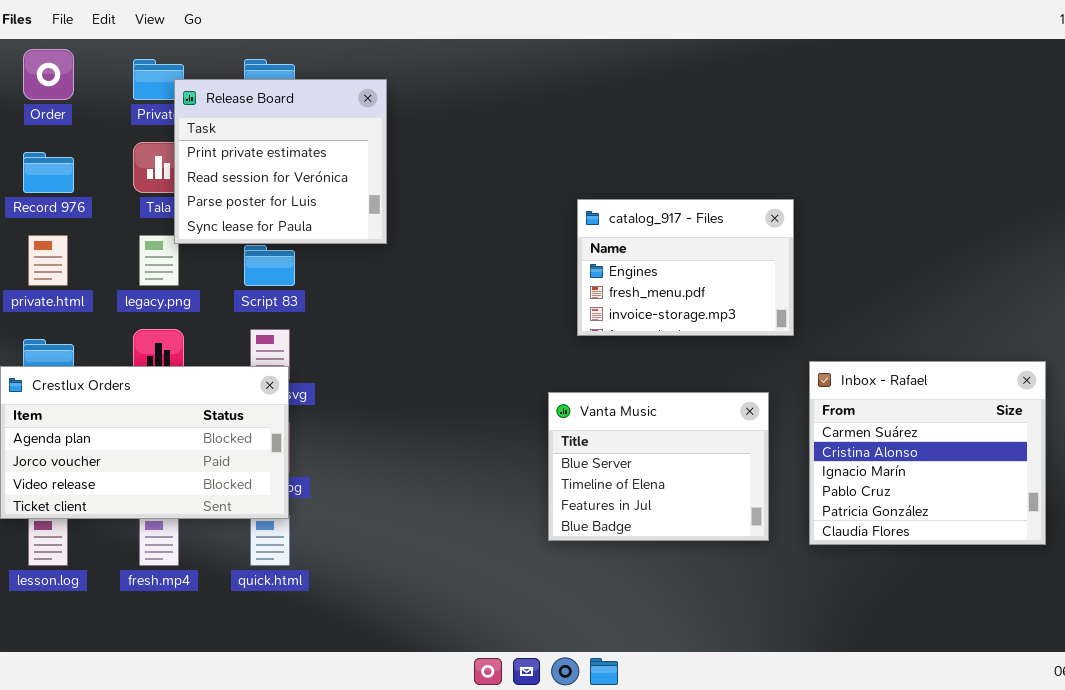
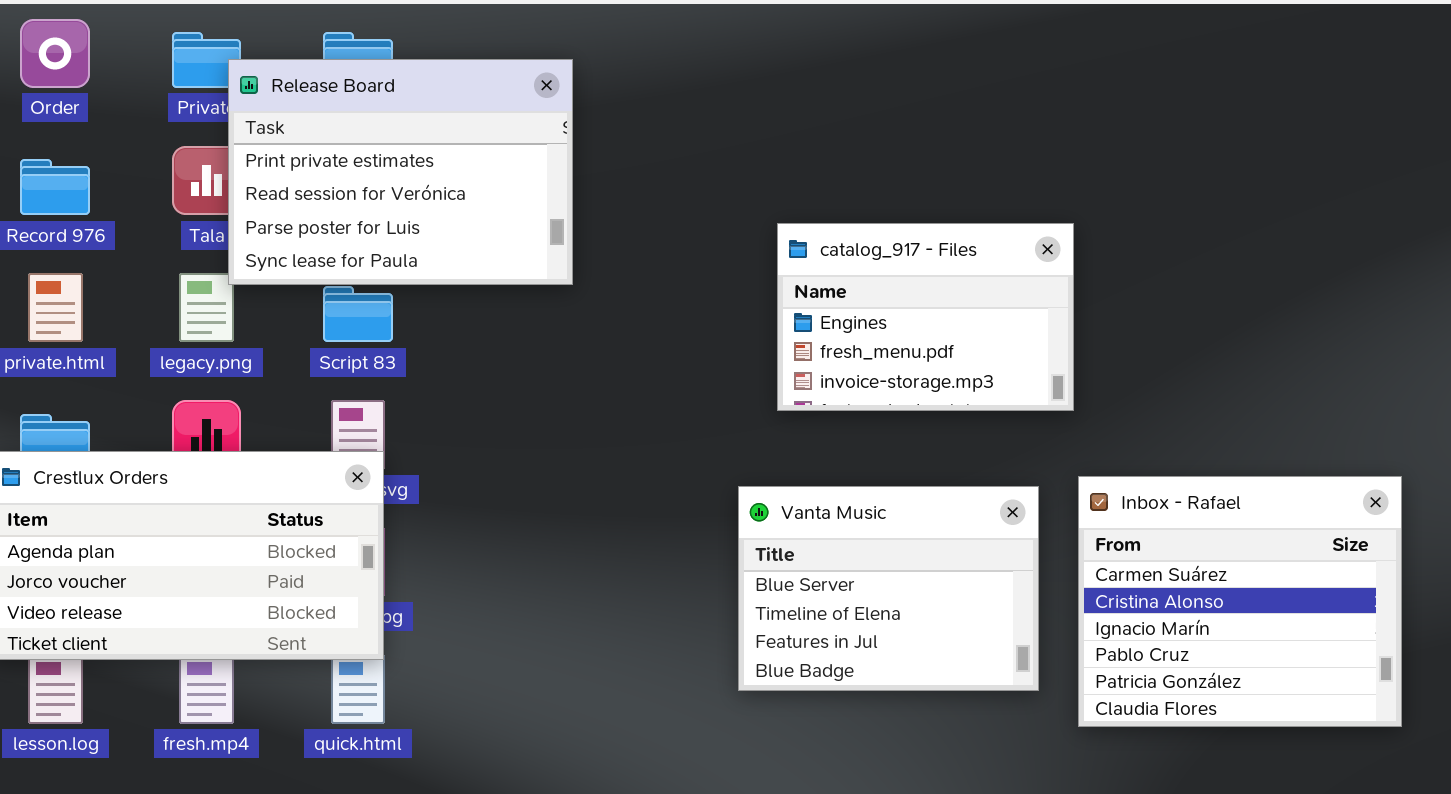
Release Board: [174,79,387,244] -> [228,59,573,285], resized
Inbox - Rafael: [809,361,1046,545] -> [1078,476,1402,727], moved

